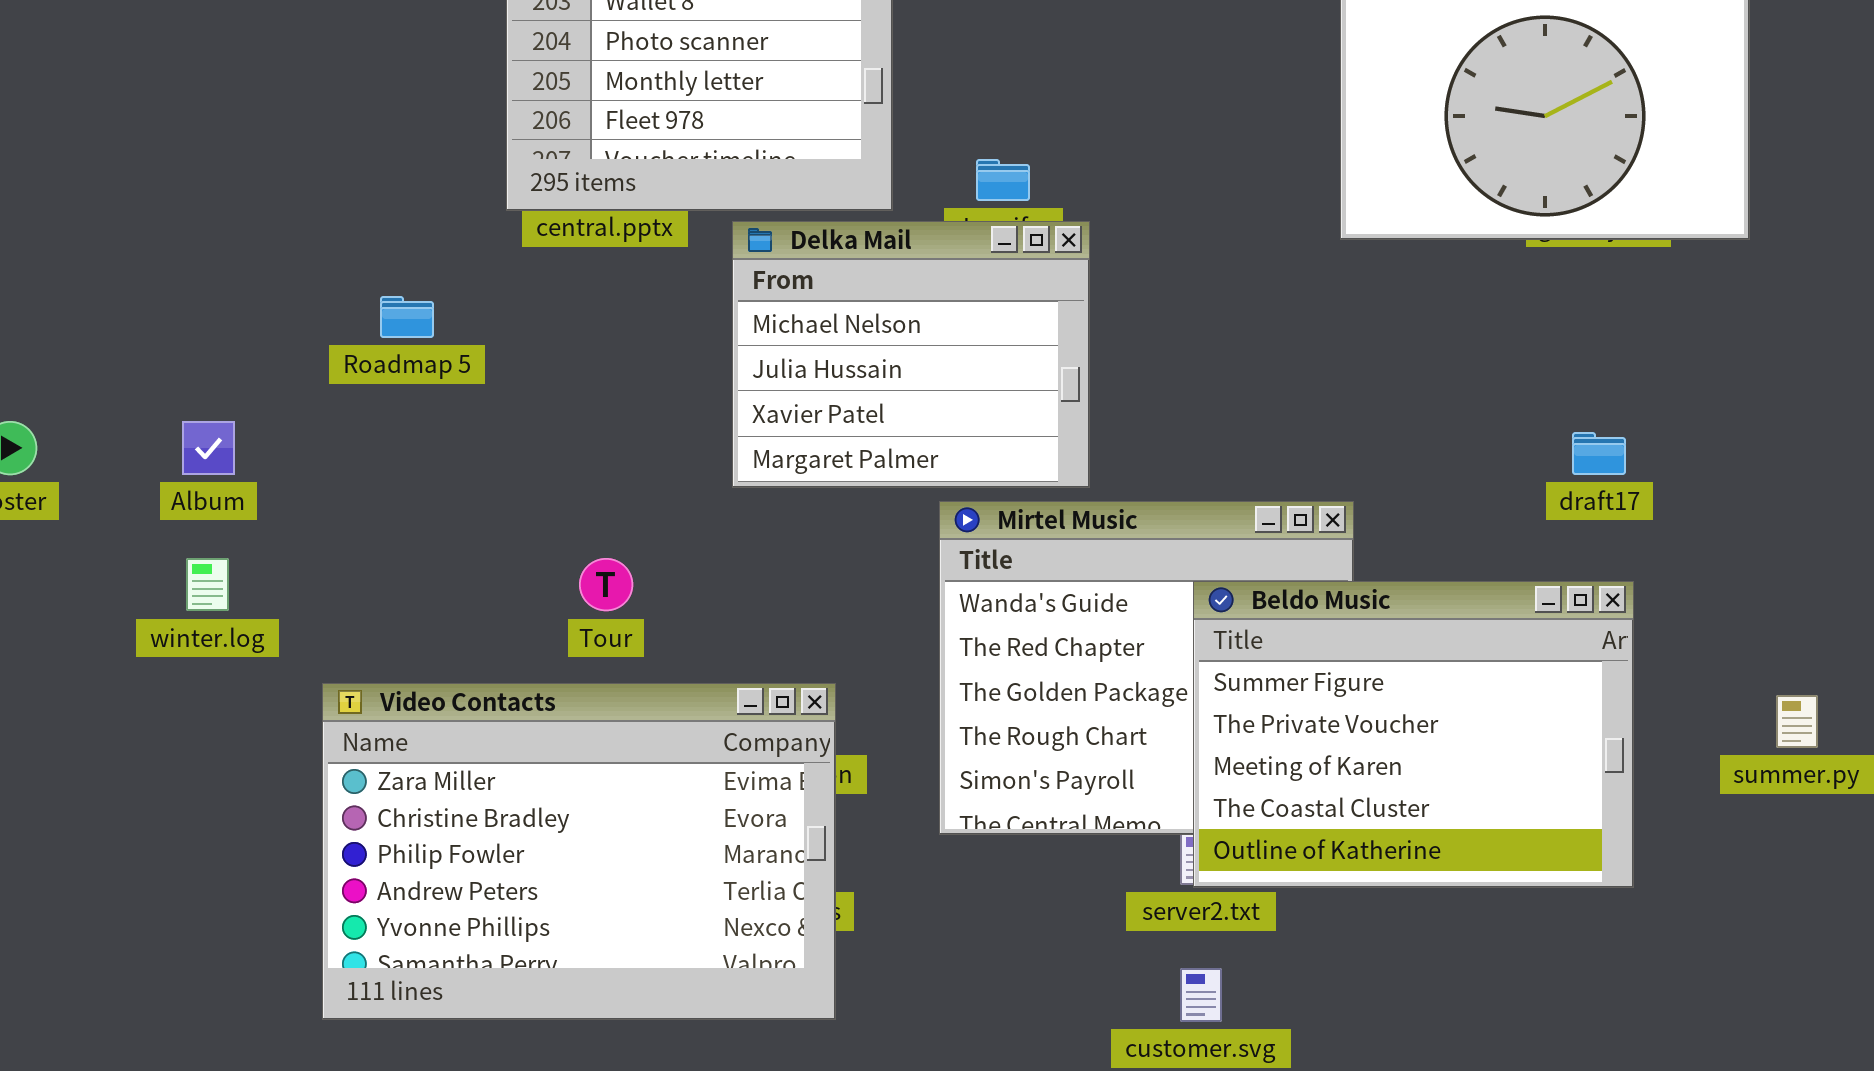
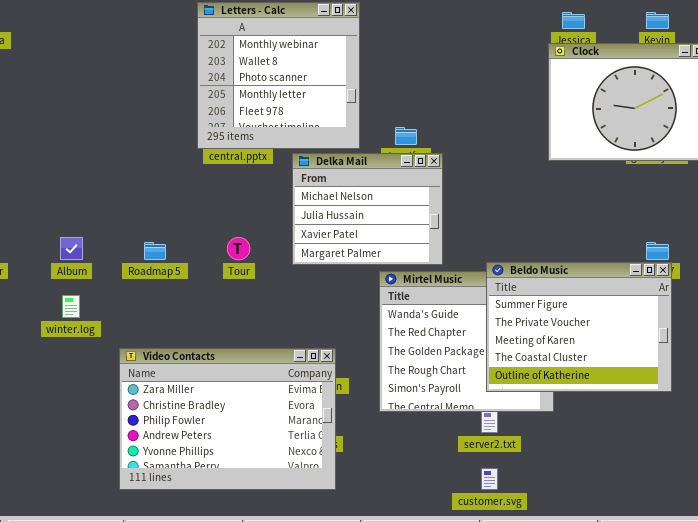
Roadmap 5: [380,296,434,338] -> [144,242,166,260], moved
Tour: [579,558,633,611] -> [227,237,250,260], moved
Beldo Music: [1193,581,1634,888] -> [486,262,672,392], moved

